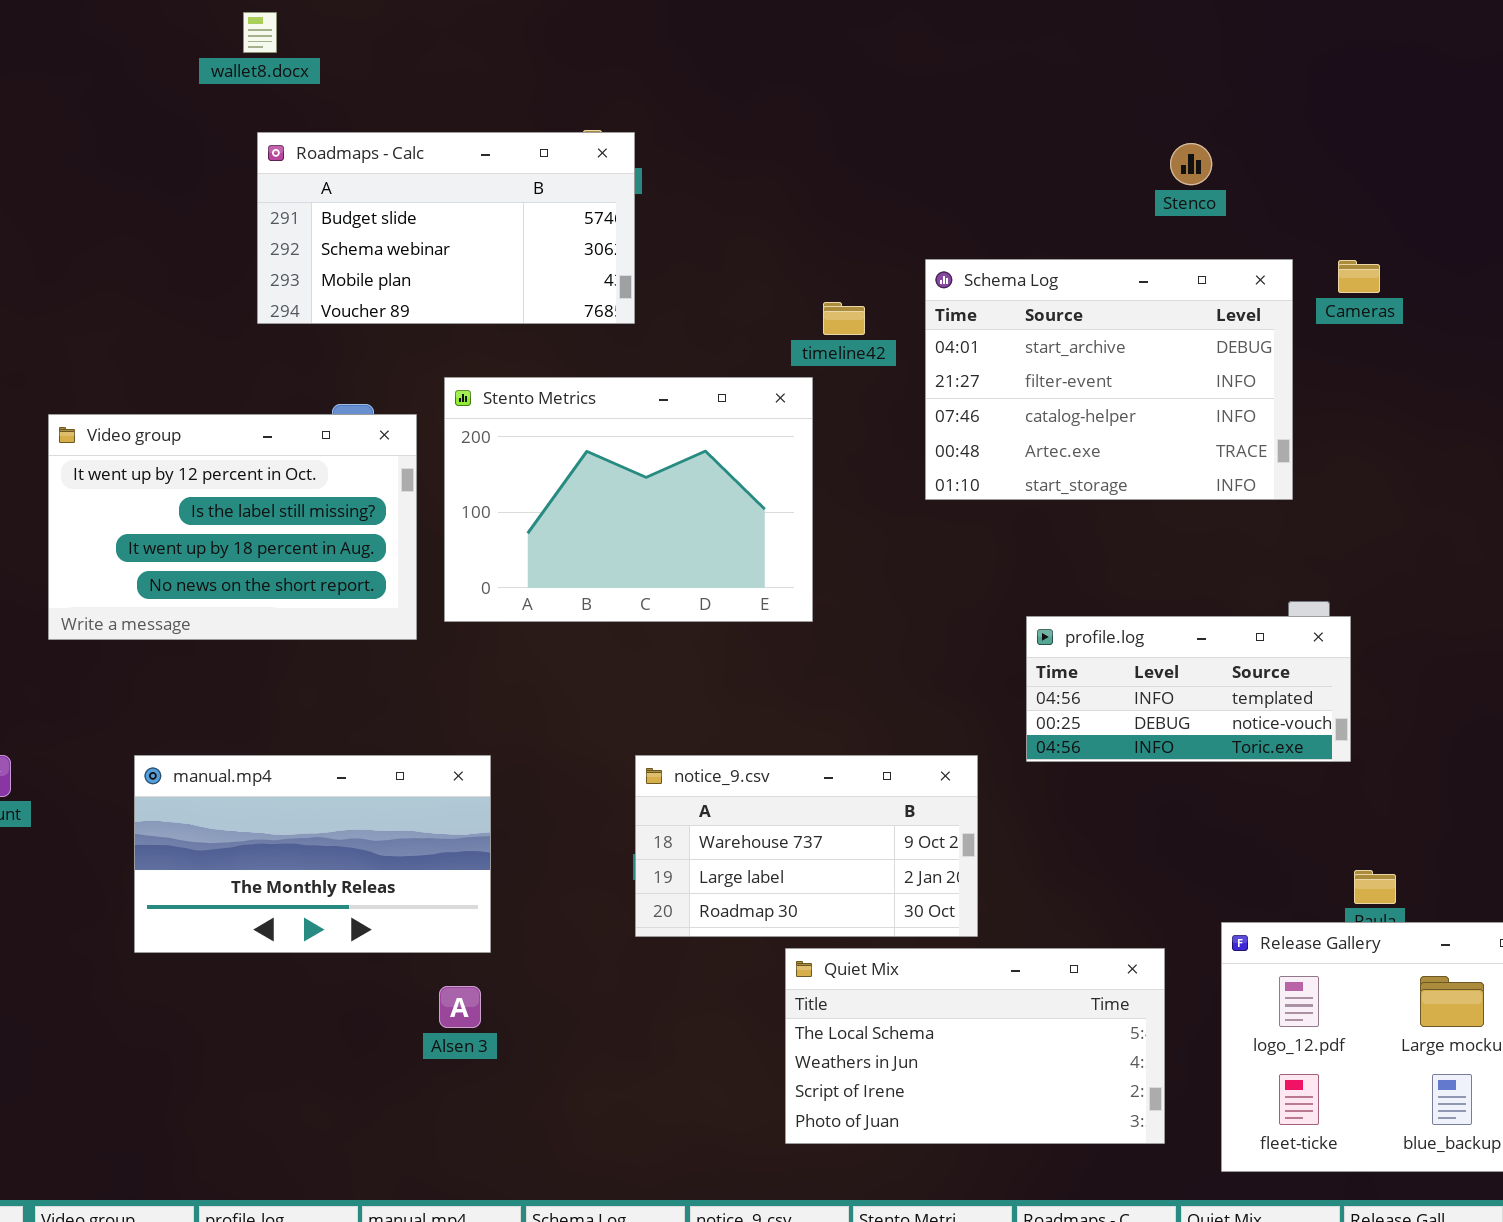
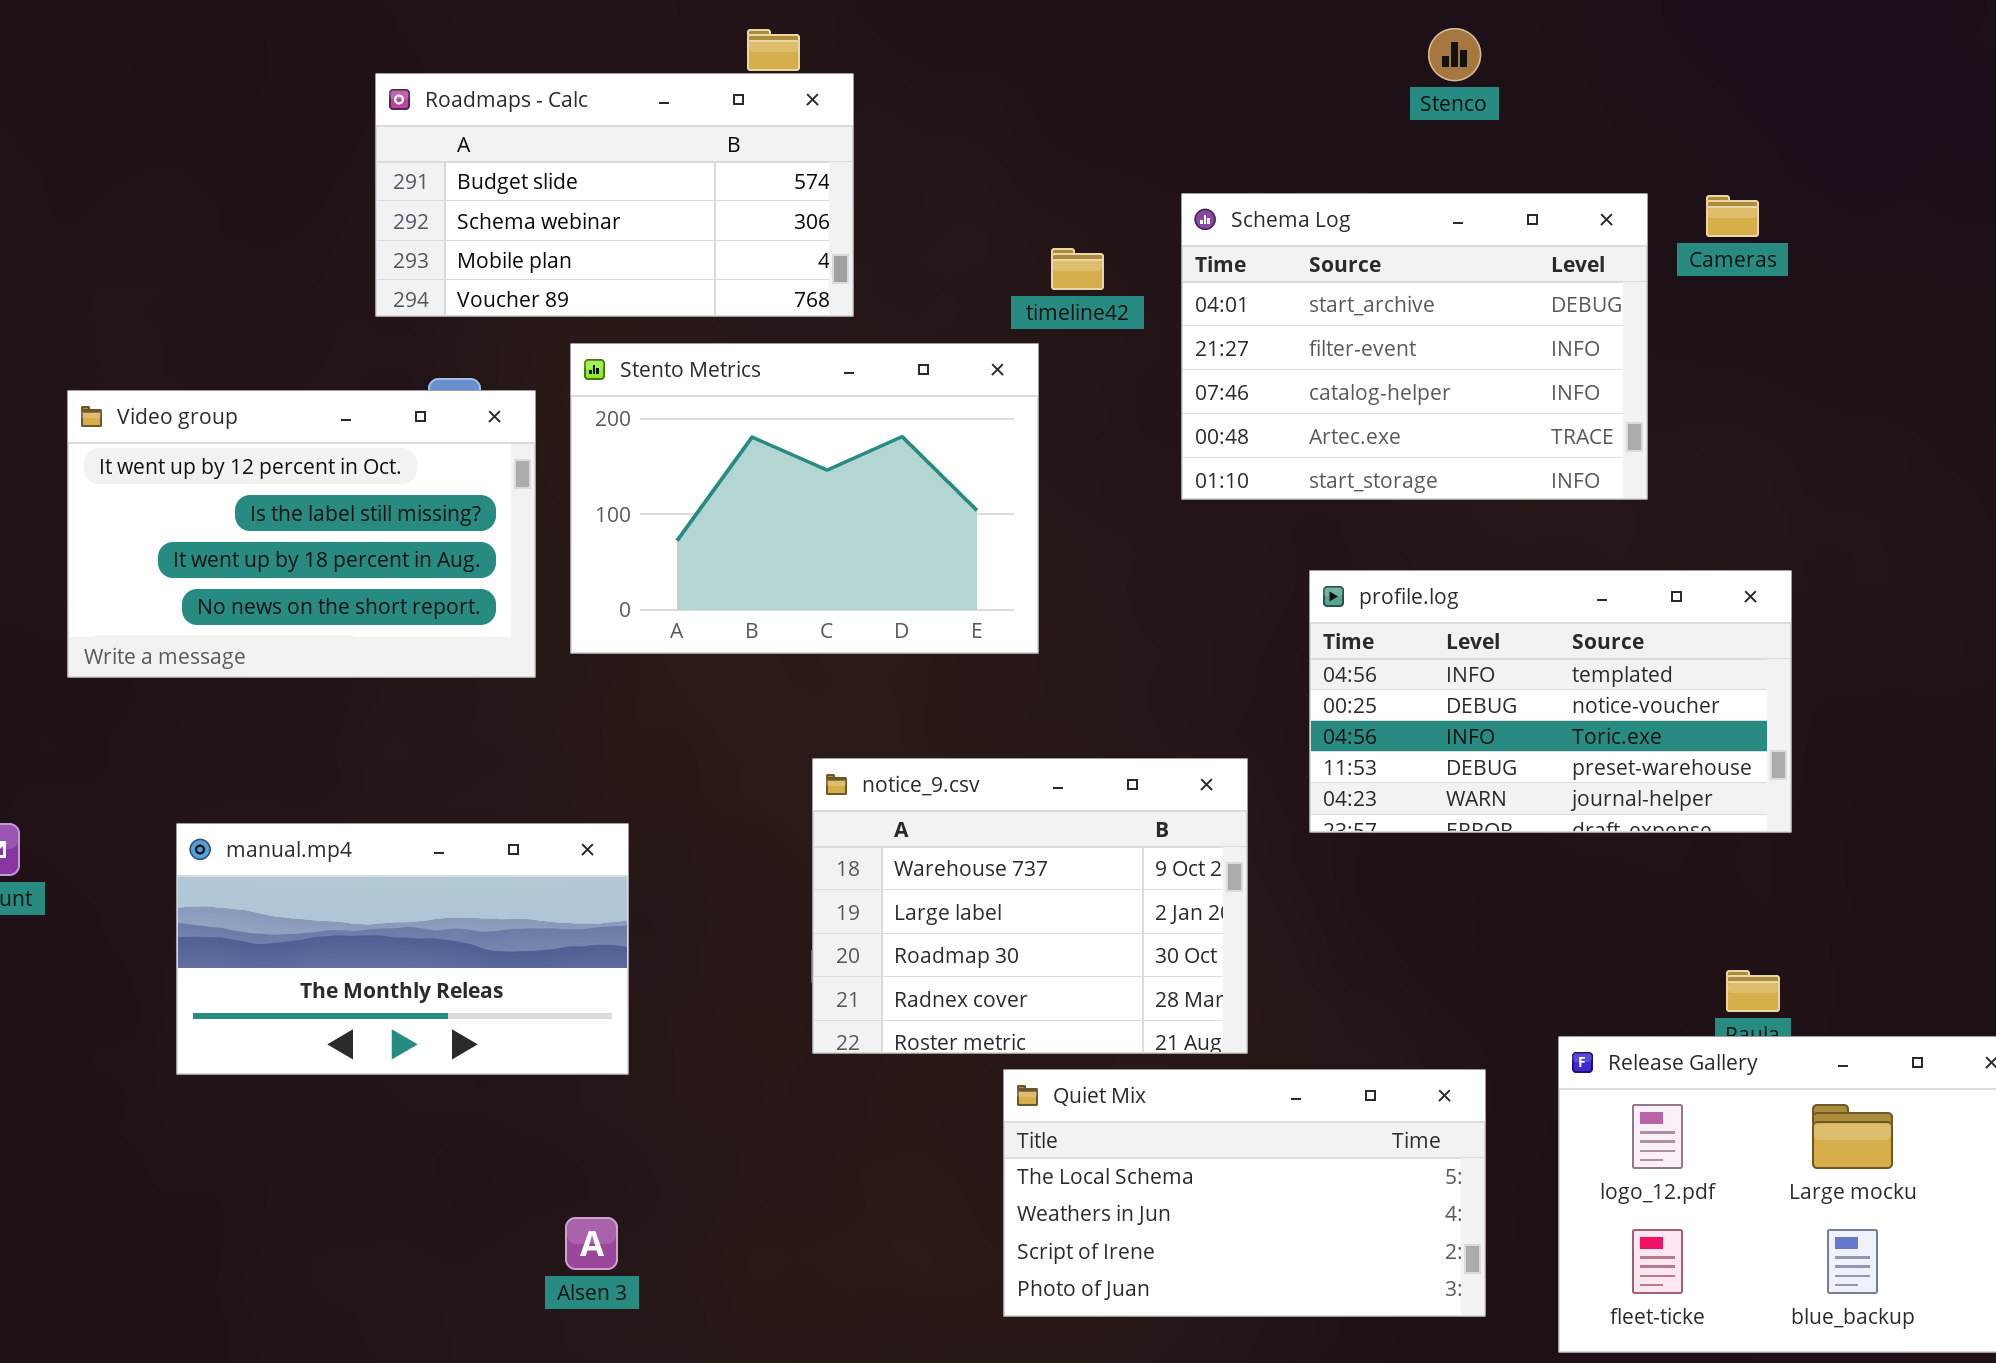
Roadmaps - Calc: [257,132,635,324] -> [375,73,854,317], moved
Stenco: [1170,143,1212,185] -> [1428,28,1481,81], moved
profile.log: [1026,616,1351,762] -> [1309,570,1792,833], resized
notice_9.csv: [635,755,978,937] -> [812,758,1248,1054], resized
Alsen 3: [439,986,481,1028] -> [565,1217,618,1270], moved

